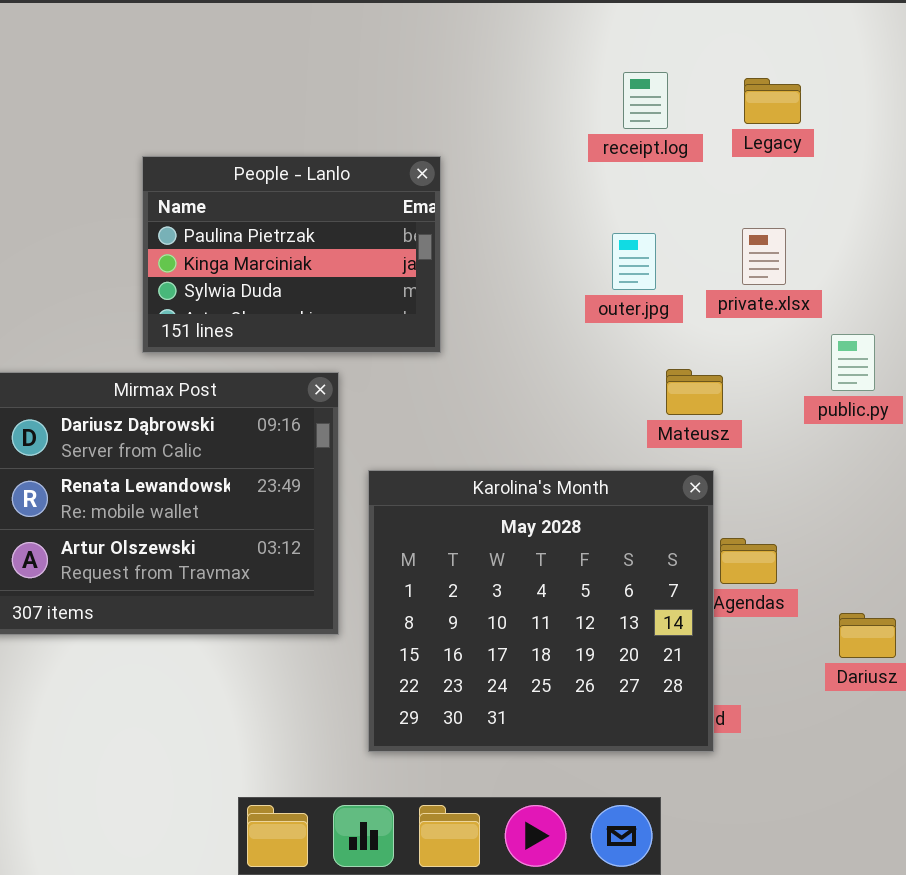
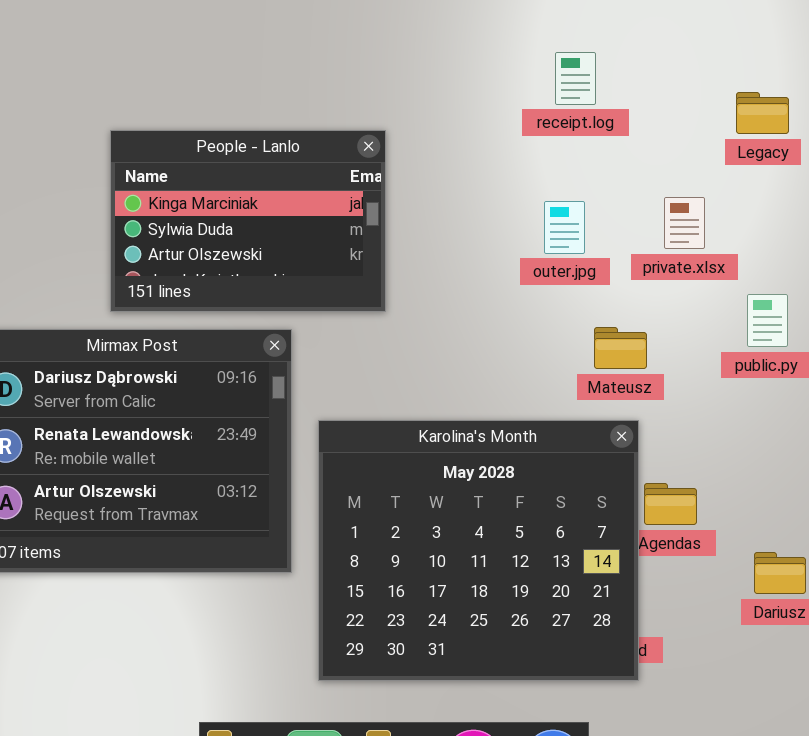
Legacy: [744,78,801,124] -> [736,92,789,134], moved
People - Lanlo: [142,156,441,353] -> [110,130,386,312], scrolled down 1 row

